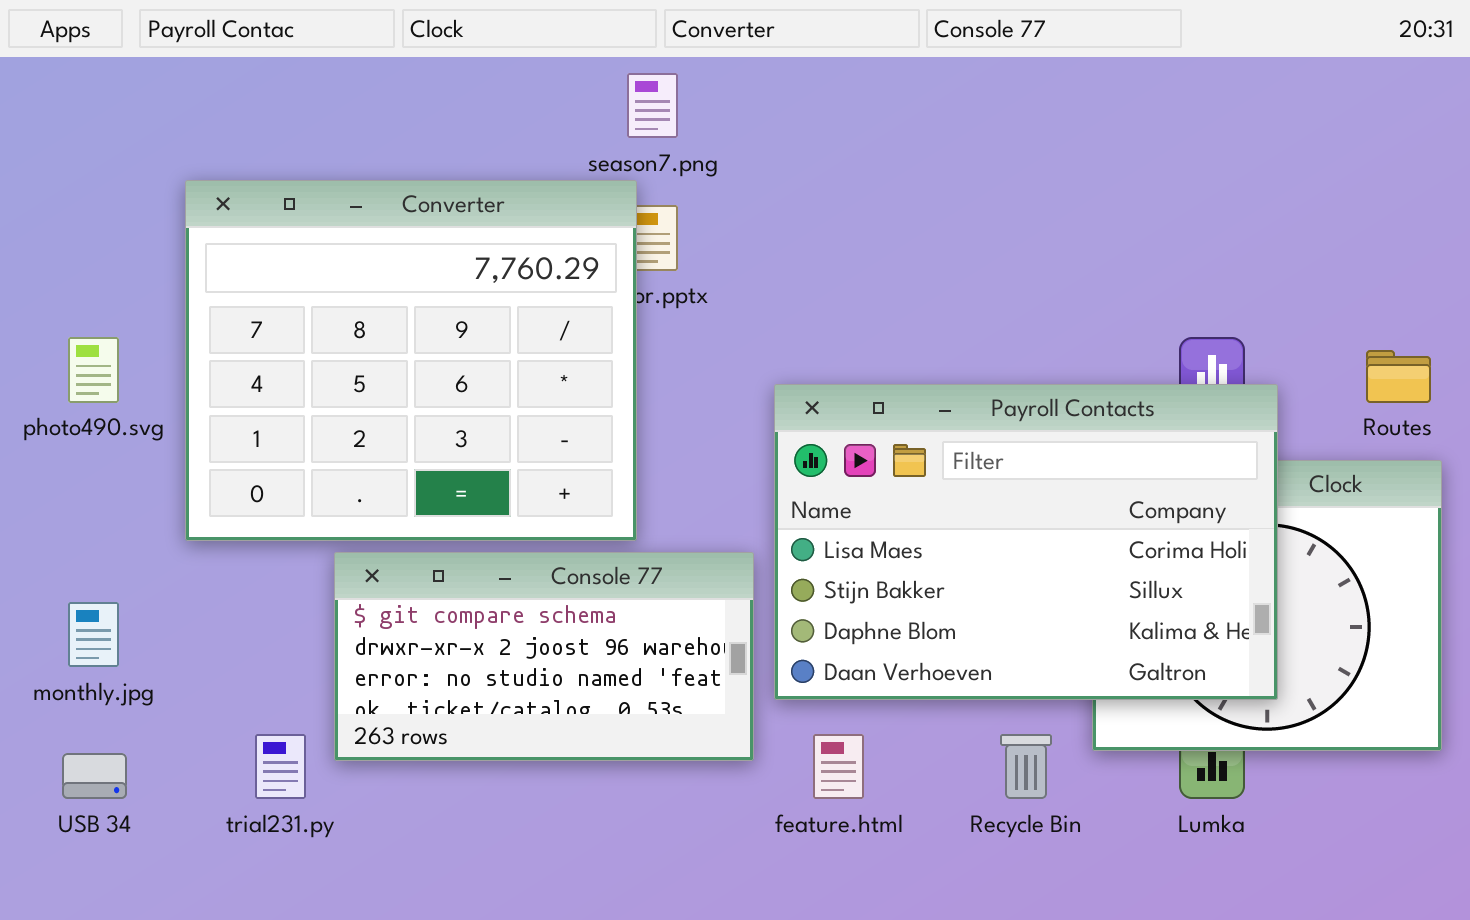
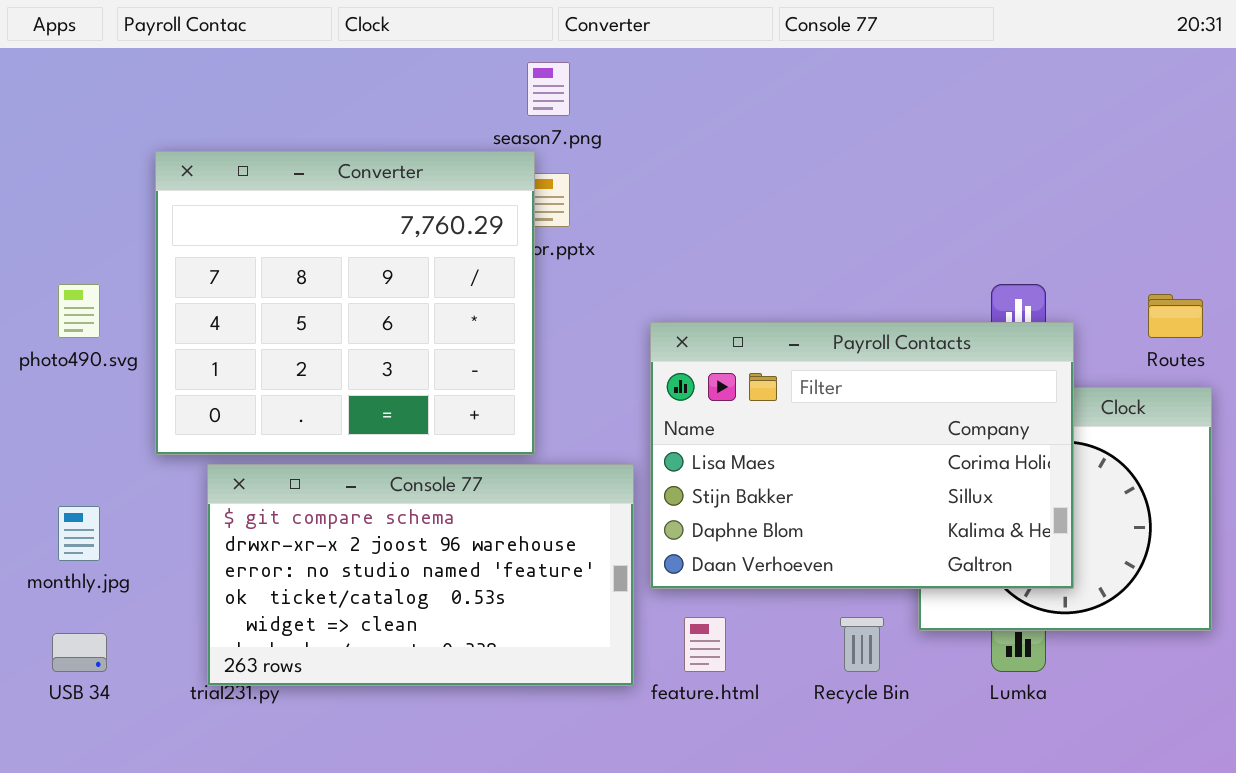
Console 77: [334,552,754,761] -> [207,464,634,686], resized

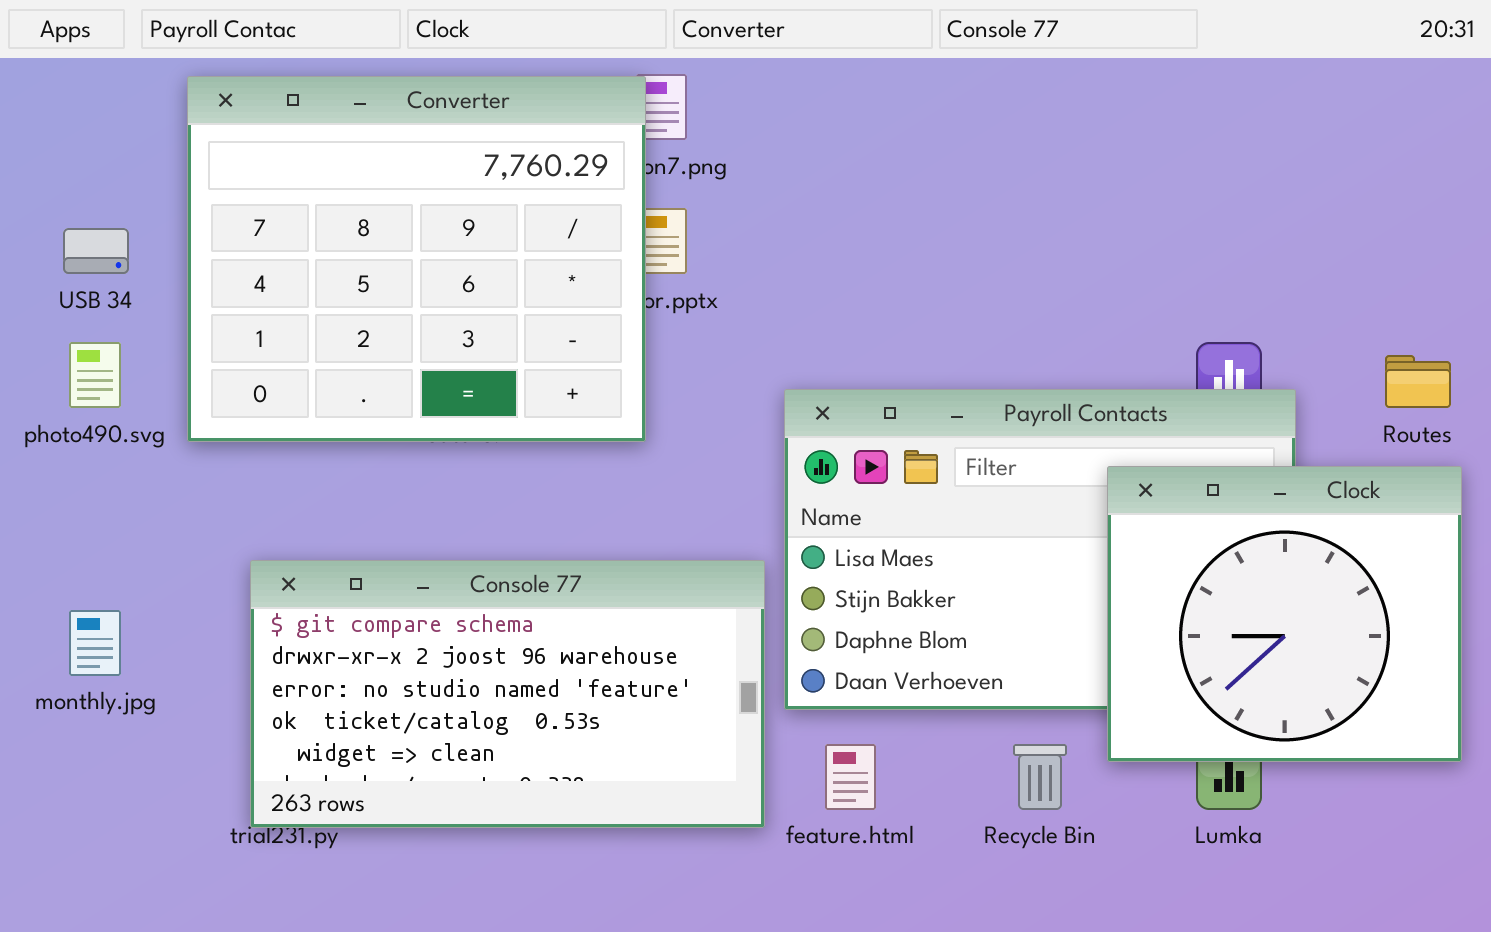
Converter: [155,151,535,455] -> [187,76,646,442], moved
Clock: [918,387,1212,631] -> [1107,466,1462,762], raised
USB 34: [52,633,107,672] -> [63,228,129,274], moved

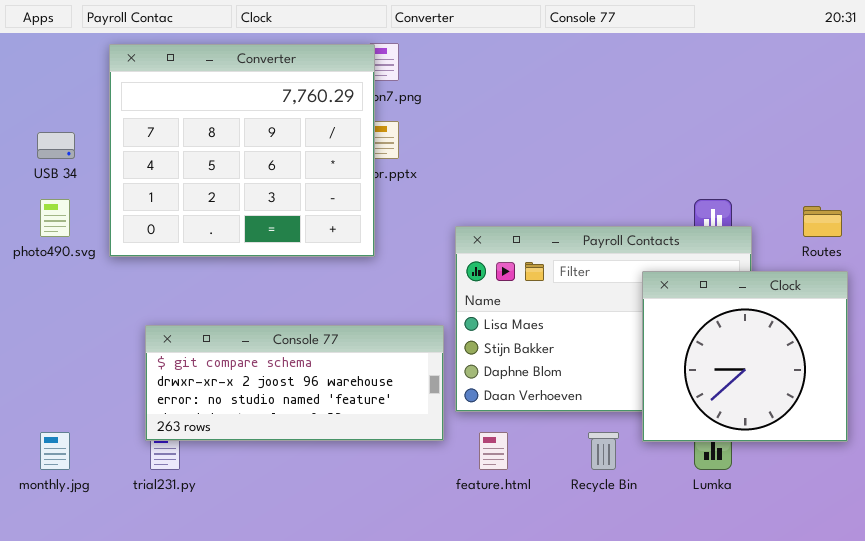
Console 77: [250,560,765,828] -> [145,325,444,441], resized
monthly.jpg: [69,610,121,676] -> [40,432,70,470], moved

